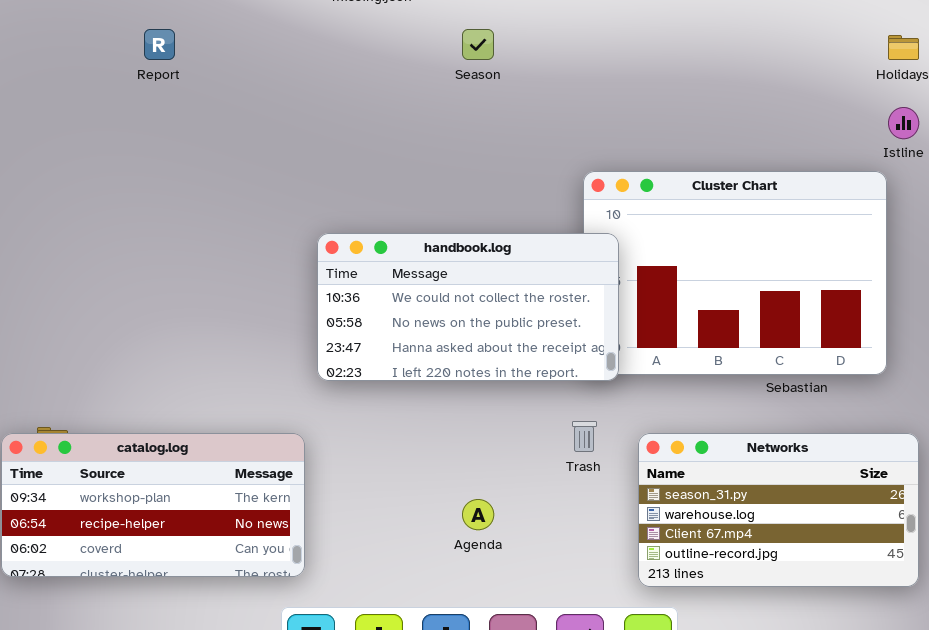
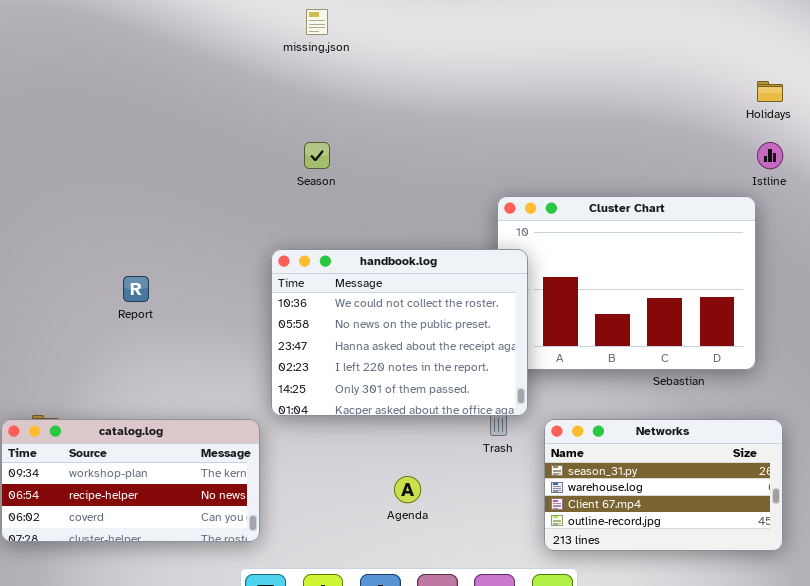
Report: [144,29,175,60] -> [123,276,149,302], moved
Season: [462,29,494,60] -> [304,142,330,169], moved
handbook.log: [317,233,619,381] -> [271,249,528,416], resized

